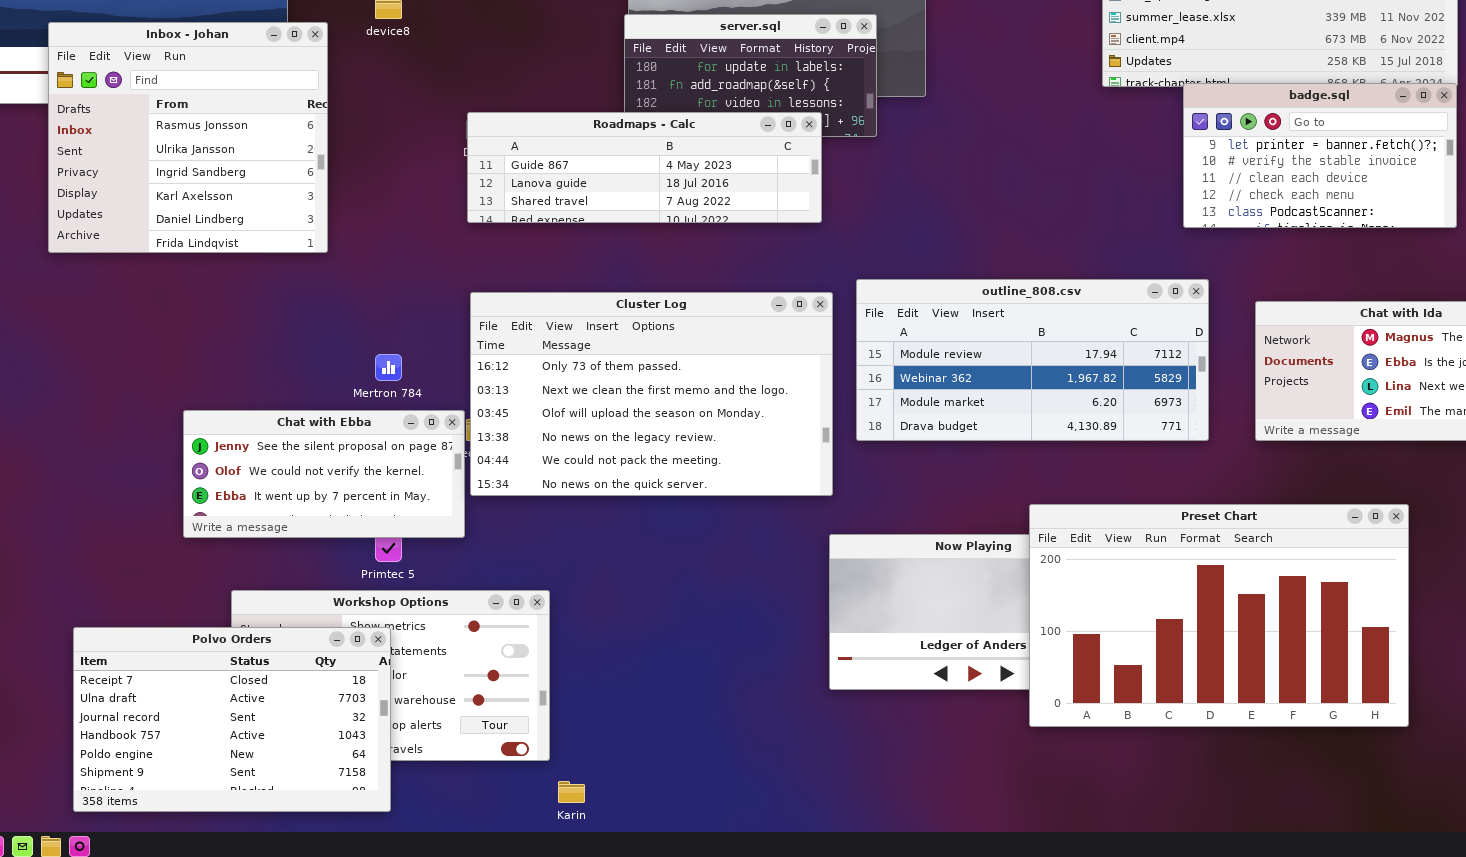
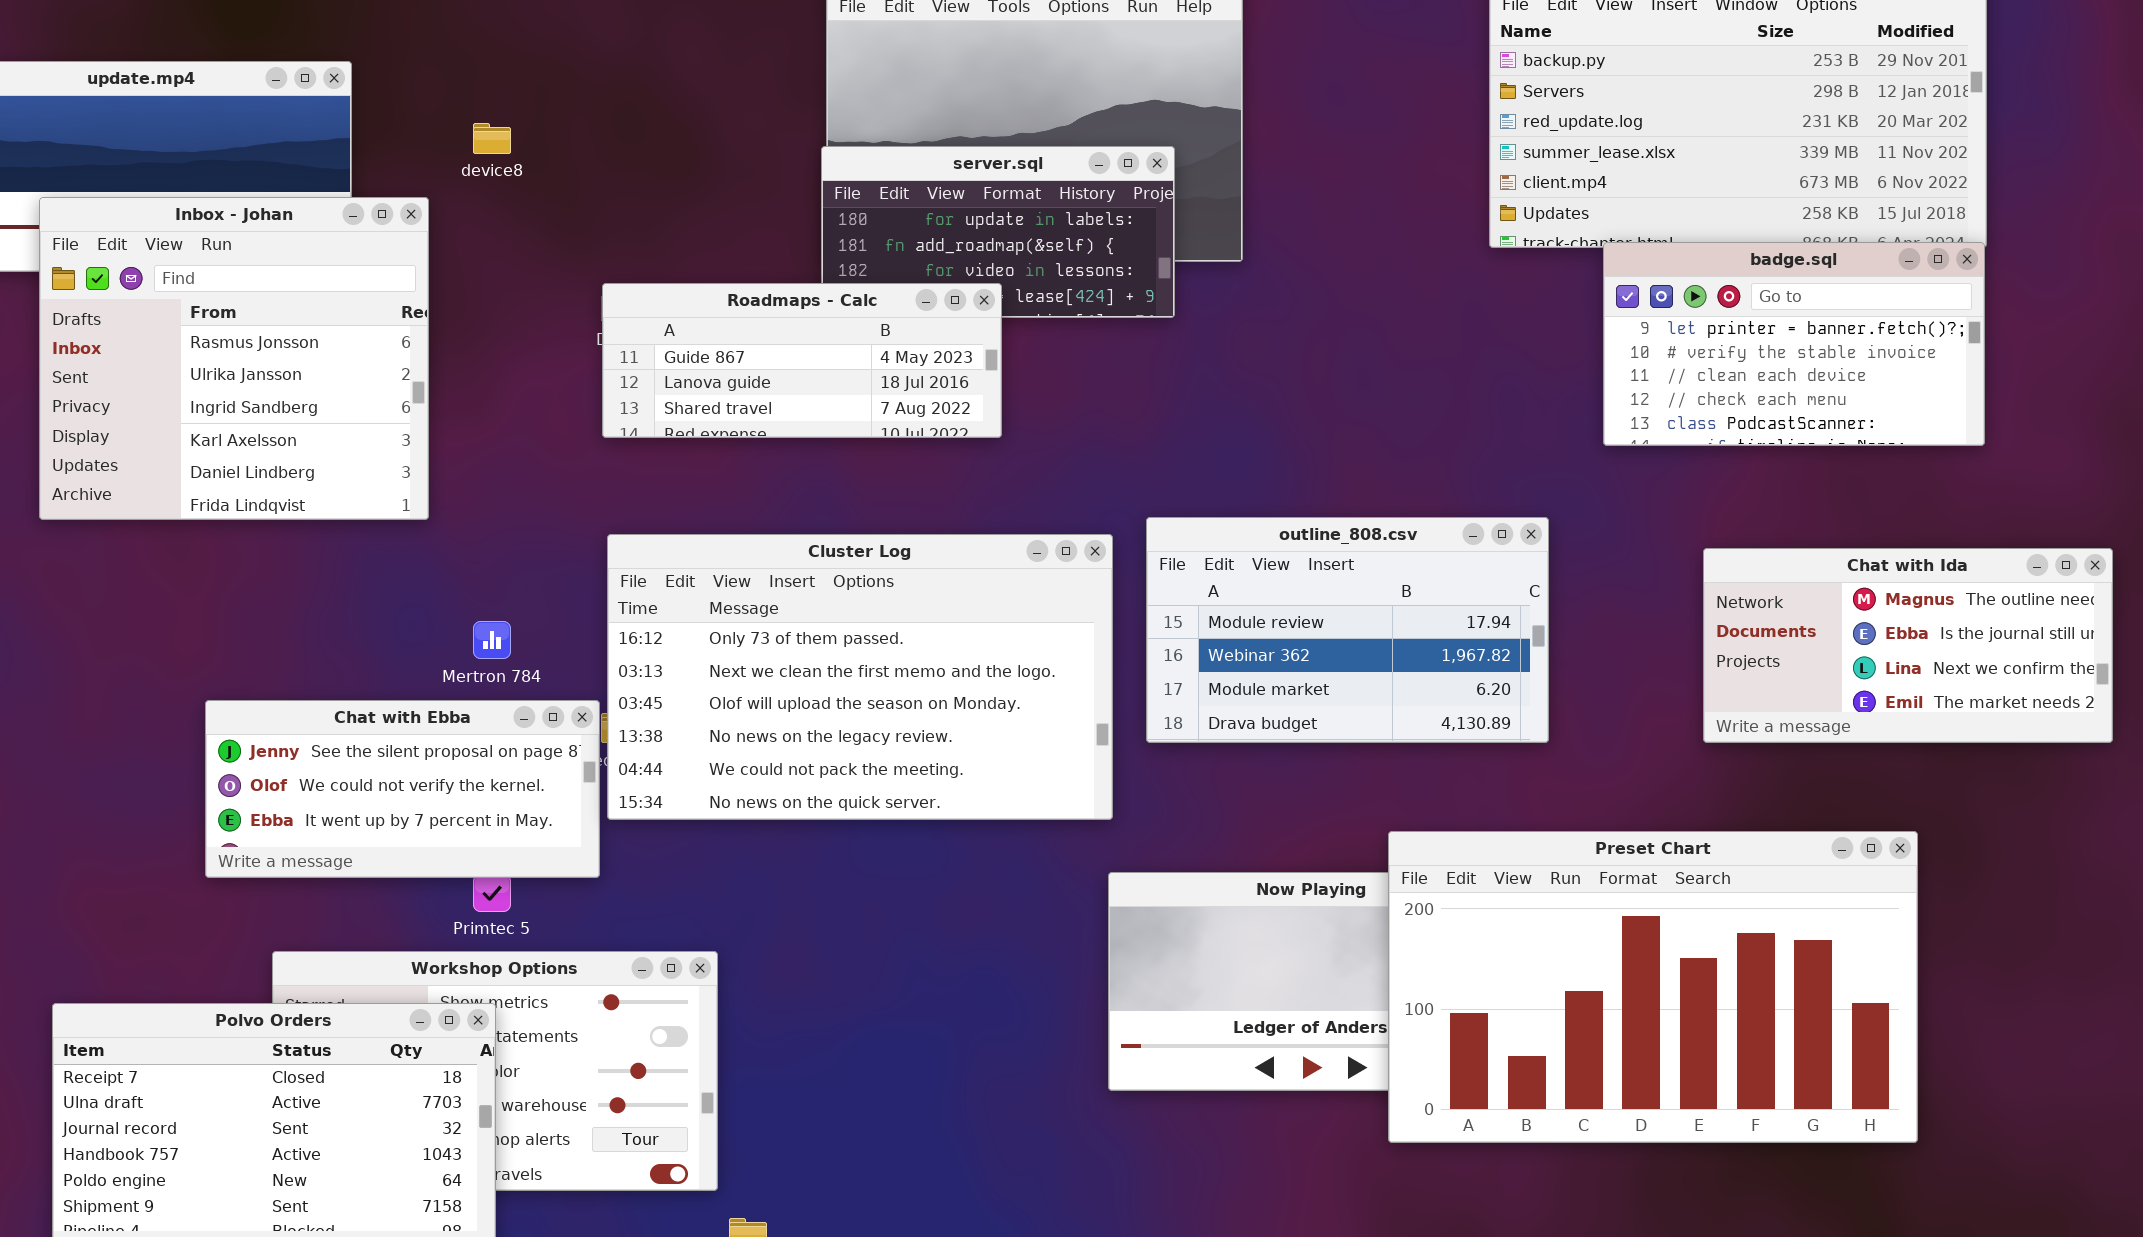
Inbox - Johan: [48,22,328,253] -> [39,197,429,520], moved
Roadmaps - Calc: [467,112,822,223] -> [602,283,1002,438], resized
outline_808.csv: [856,279,1209,441] -> [1146,517,1549,743], resized

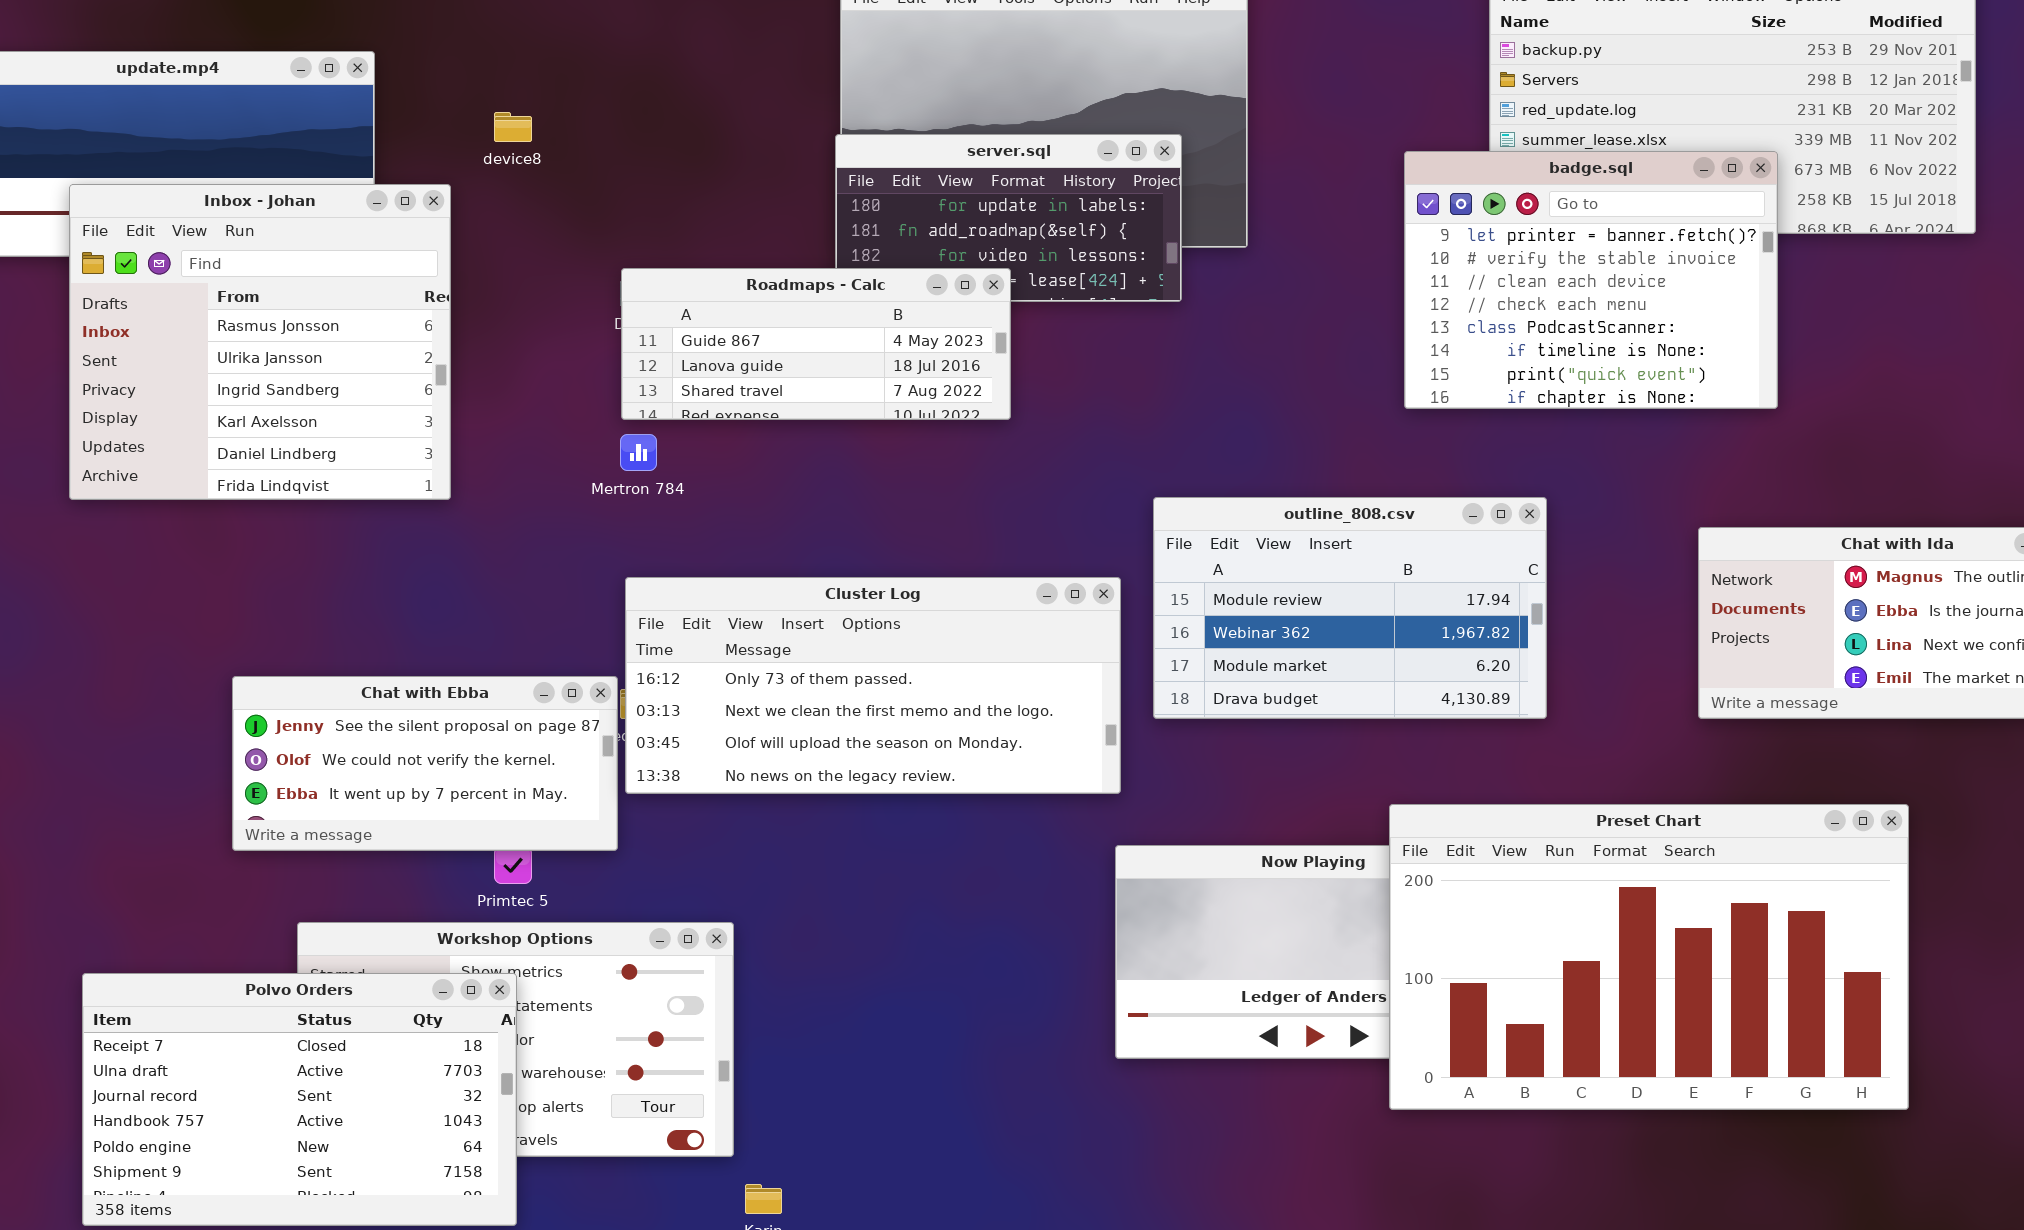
badge.sql: [1603,242,1985,446] -> [1404,151,1778,409], moved, resized
Cluster Log: [607,534,1113,820] -> [625,577,1121,794], resized
Mertron 784: [473,621,511,659] -> [620,434,657,471], moved

